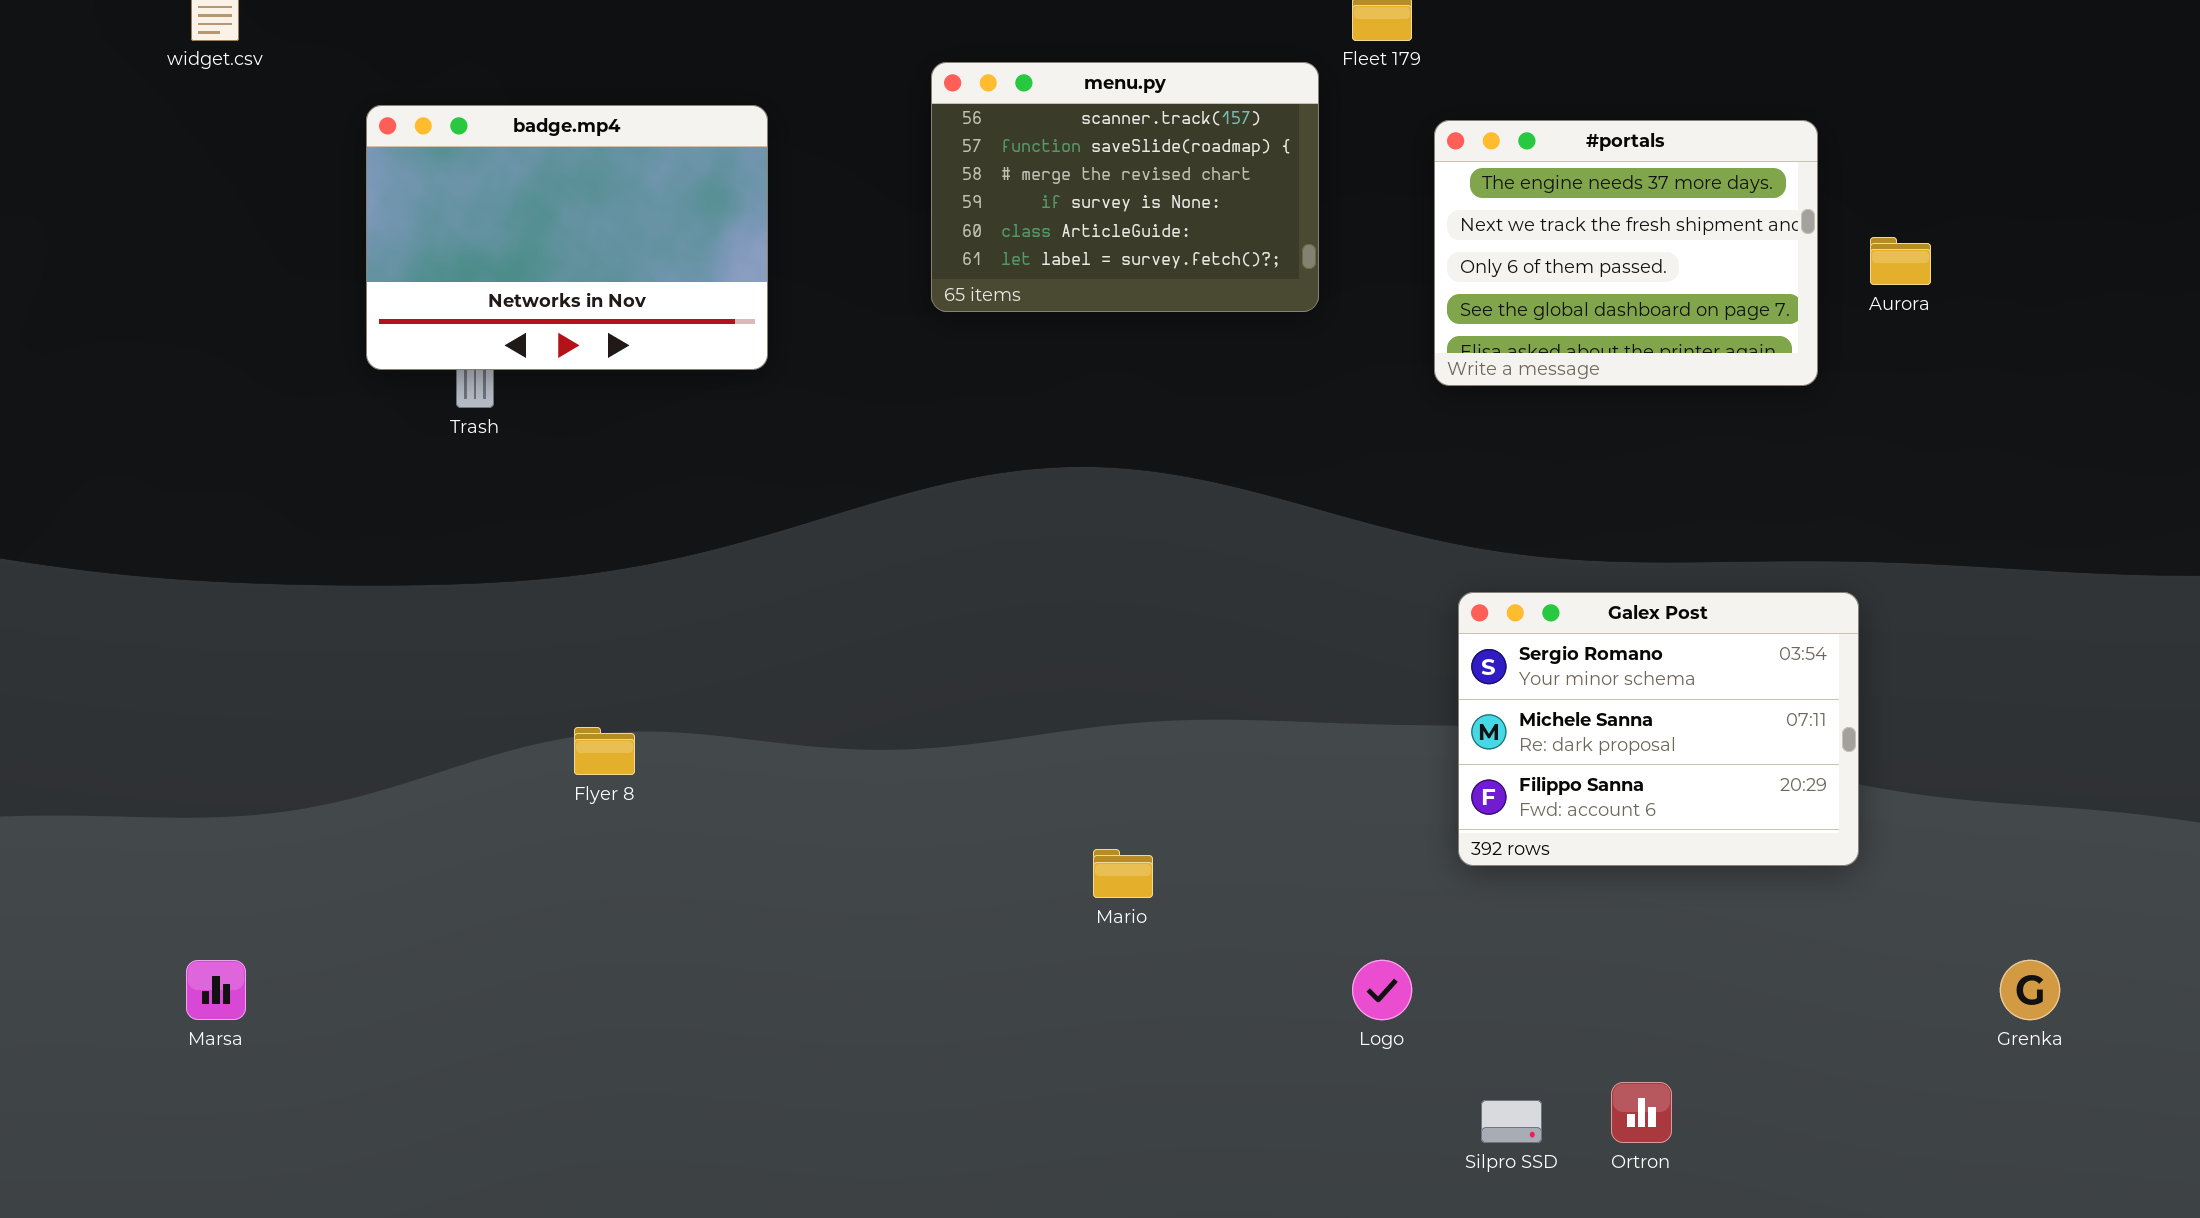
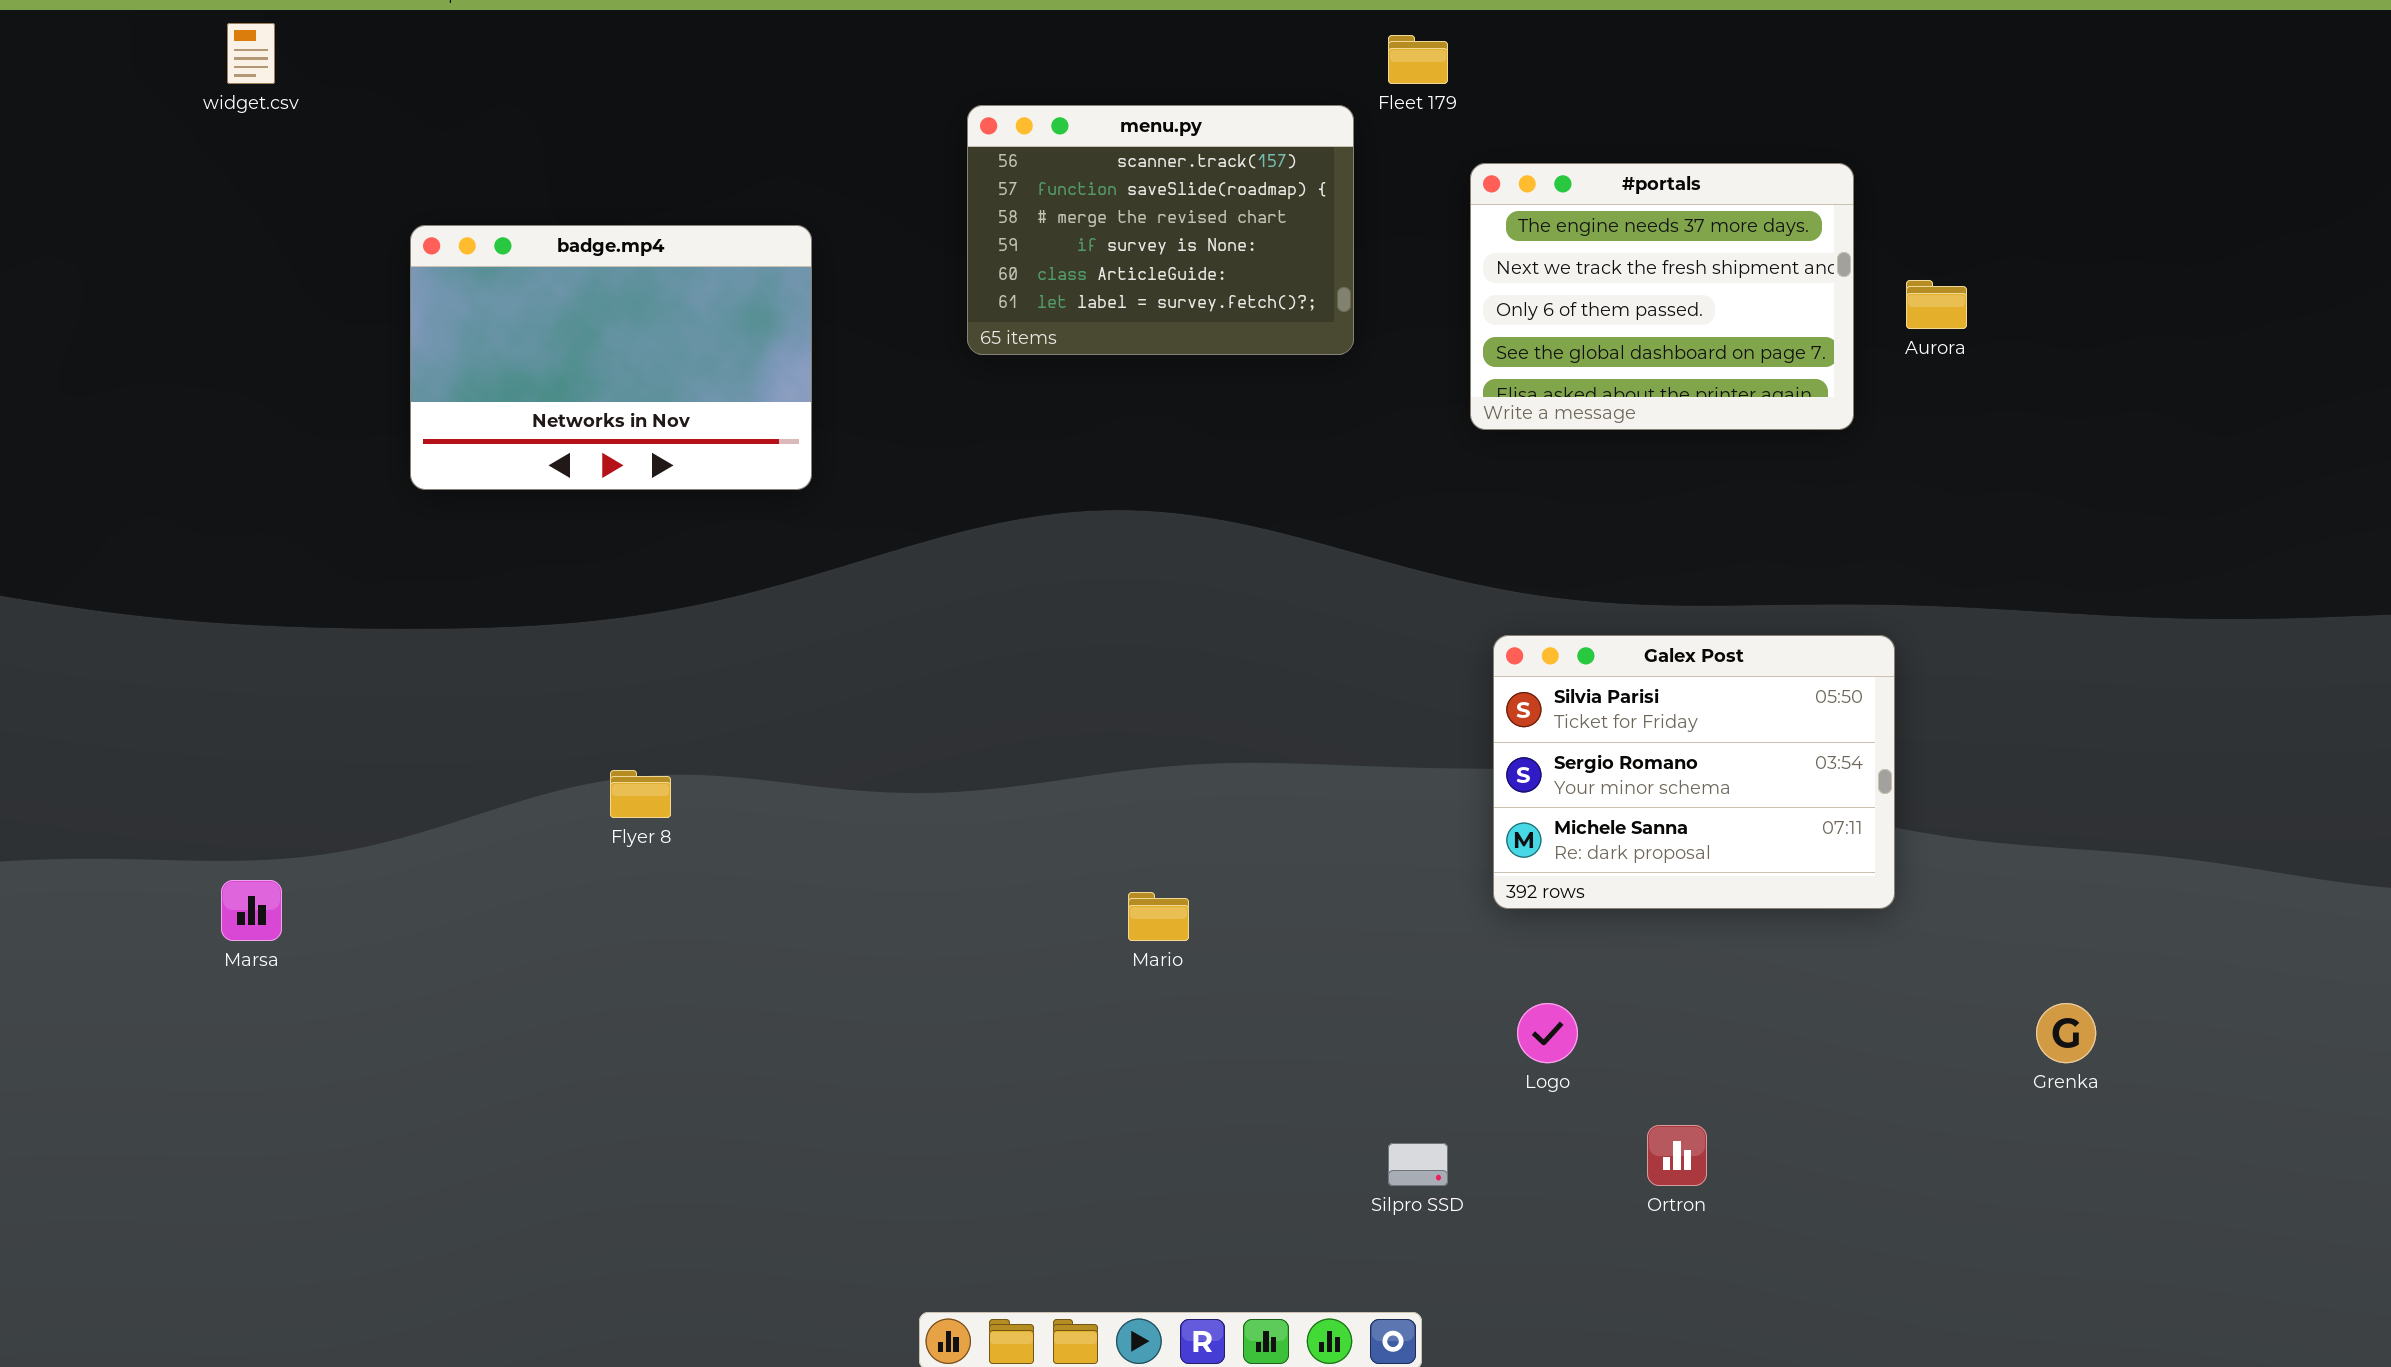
badge.mp4: [366,105,768,370] -> [410,225,812,490], moved
Galex Post: [1458,592,1859,866] -> [1493,635,1895,909], scrolled up 1 row
Marsa: [186,960,246,1020] -> [221,880,282,941], moved
Logo: [1352,960,1412,1020] -> [1517,1003,1578,1063], moved
Silpro SSD: [1481,1100,1542,1143] -> [1388,1143,1448,1186], moved

